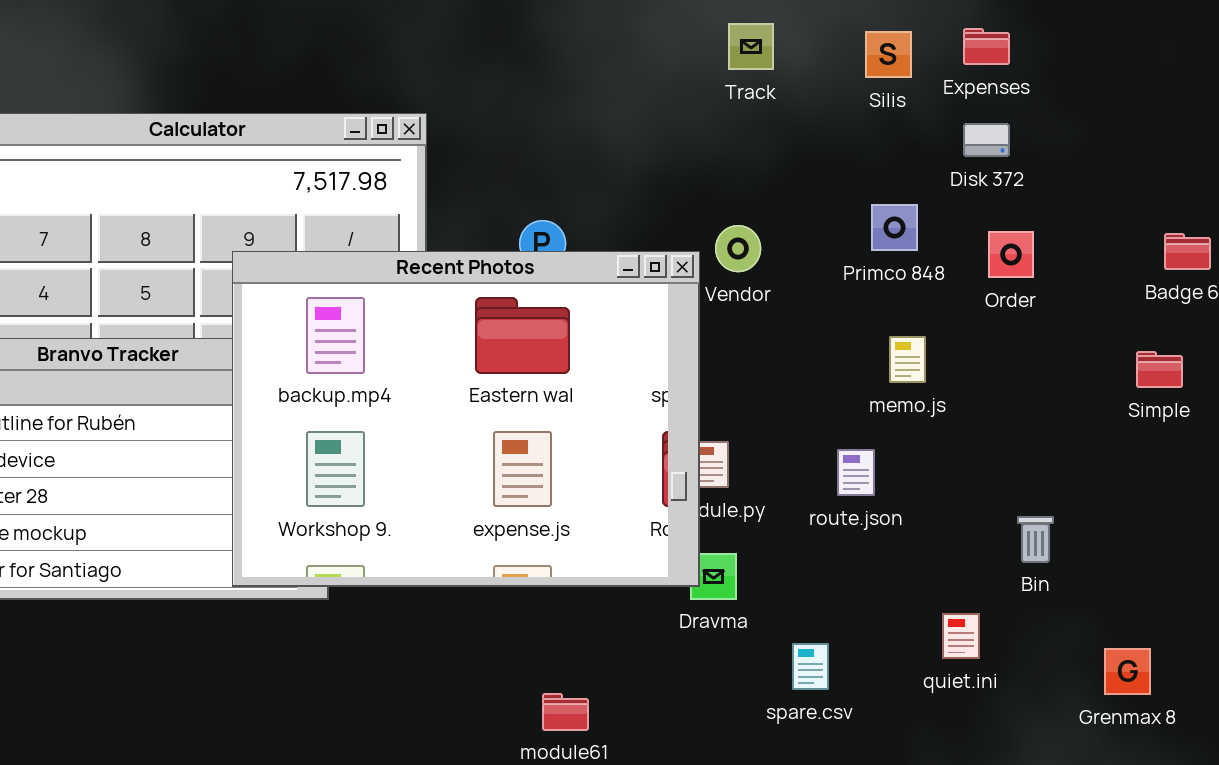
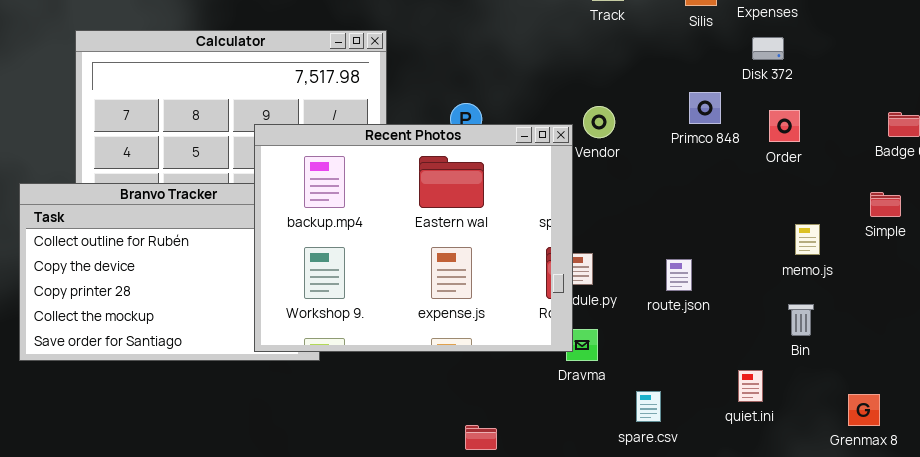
memo.js: [889,336,926,383] -> [795,224,820,255], moved

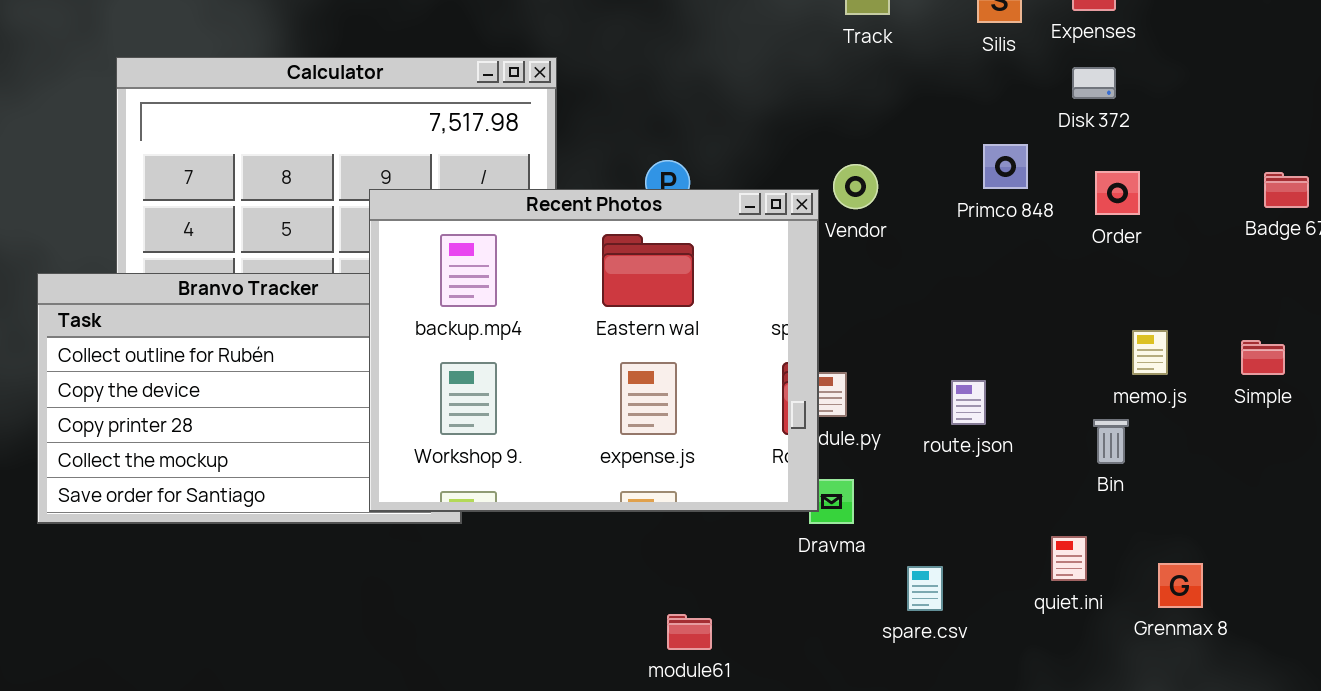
Simple: [870,192,901,217] -> [1241,340,1285,375], moved
Bin: [788,304,814,336] -> [1093,419,1129,464], moved
Grenmax 8: [848,394,880,426] -> [1158,563,1203,608], moved

